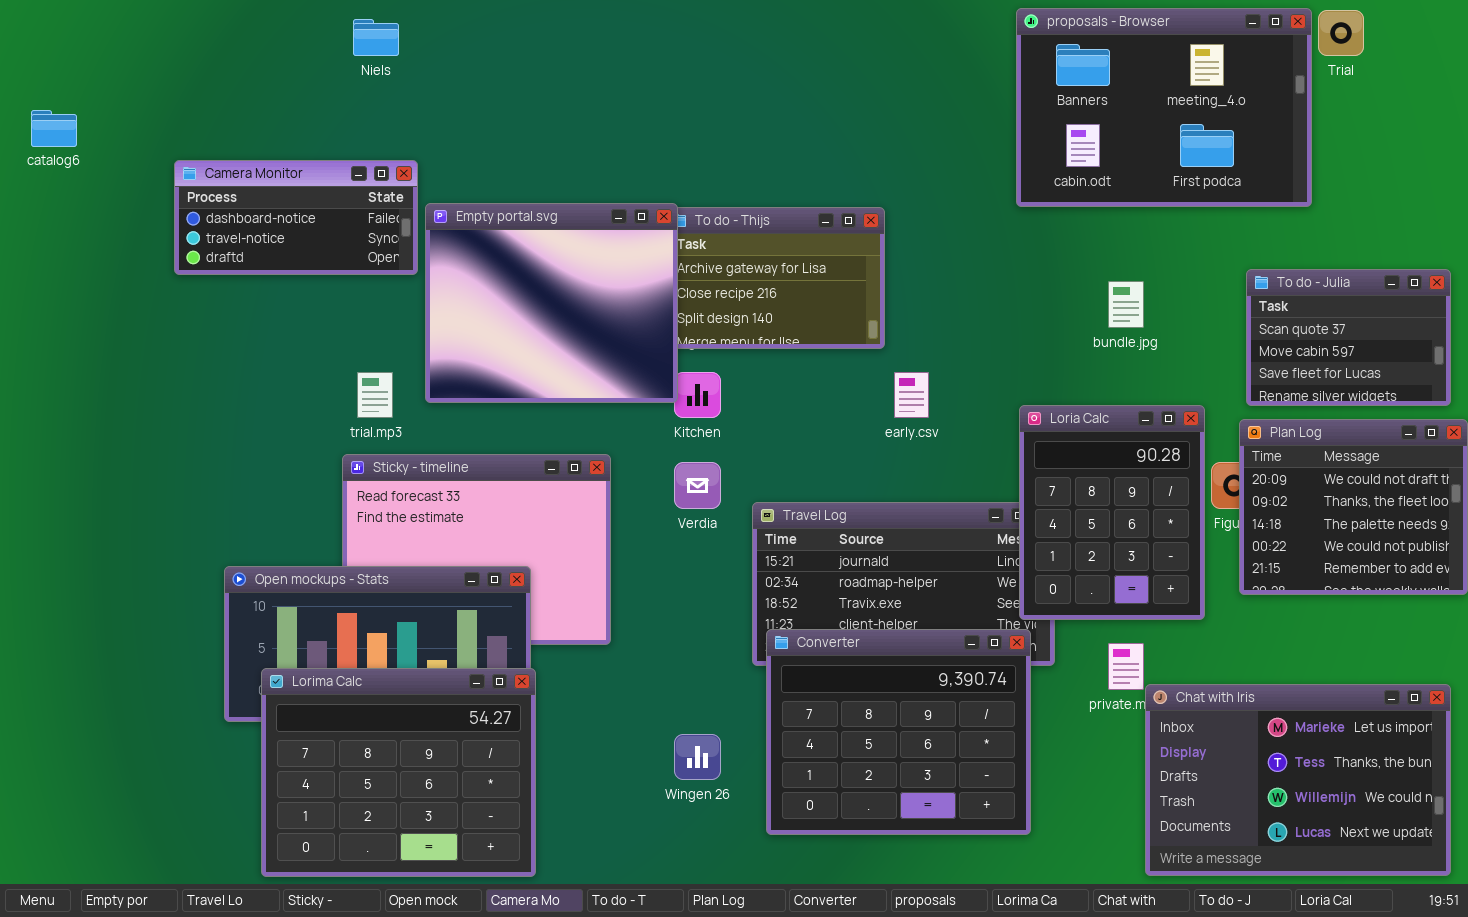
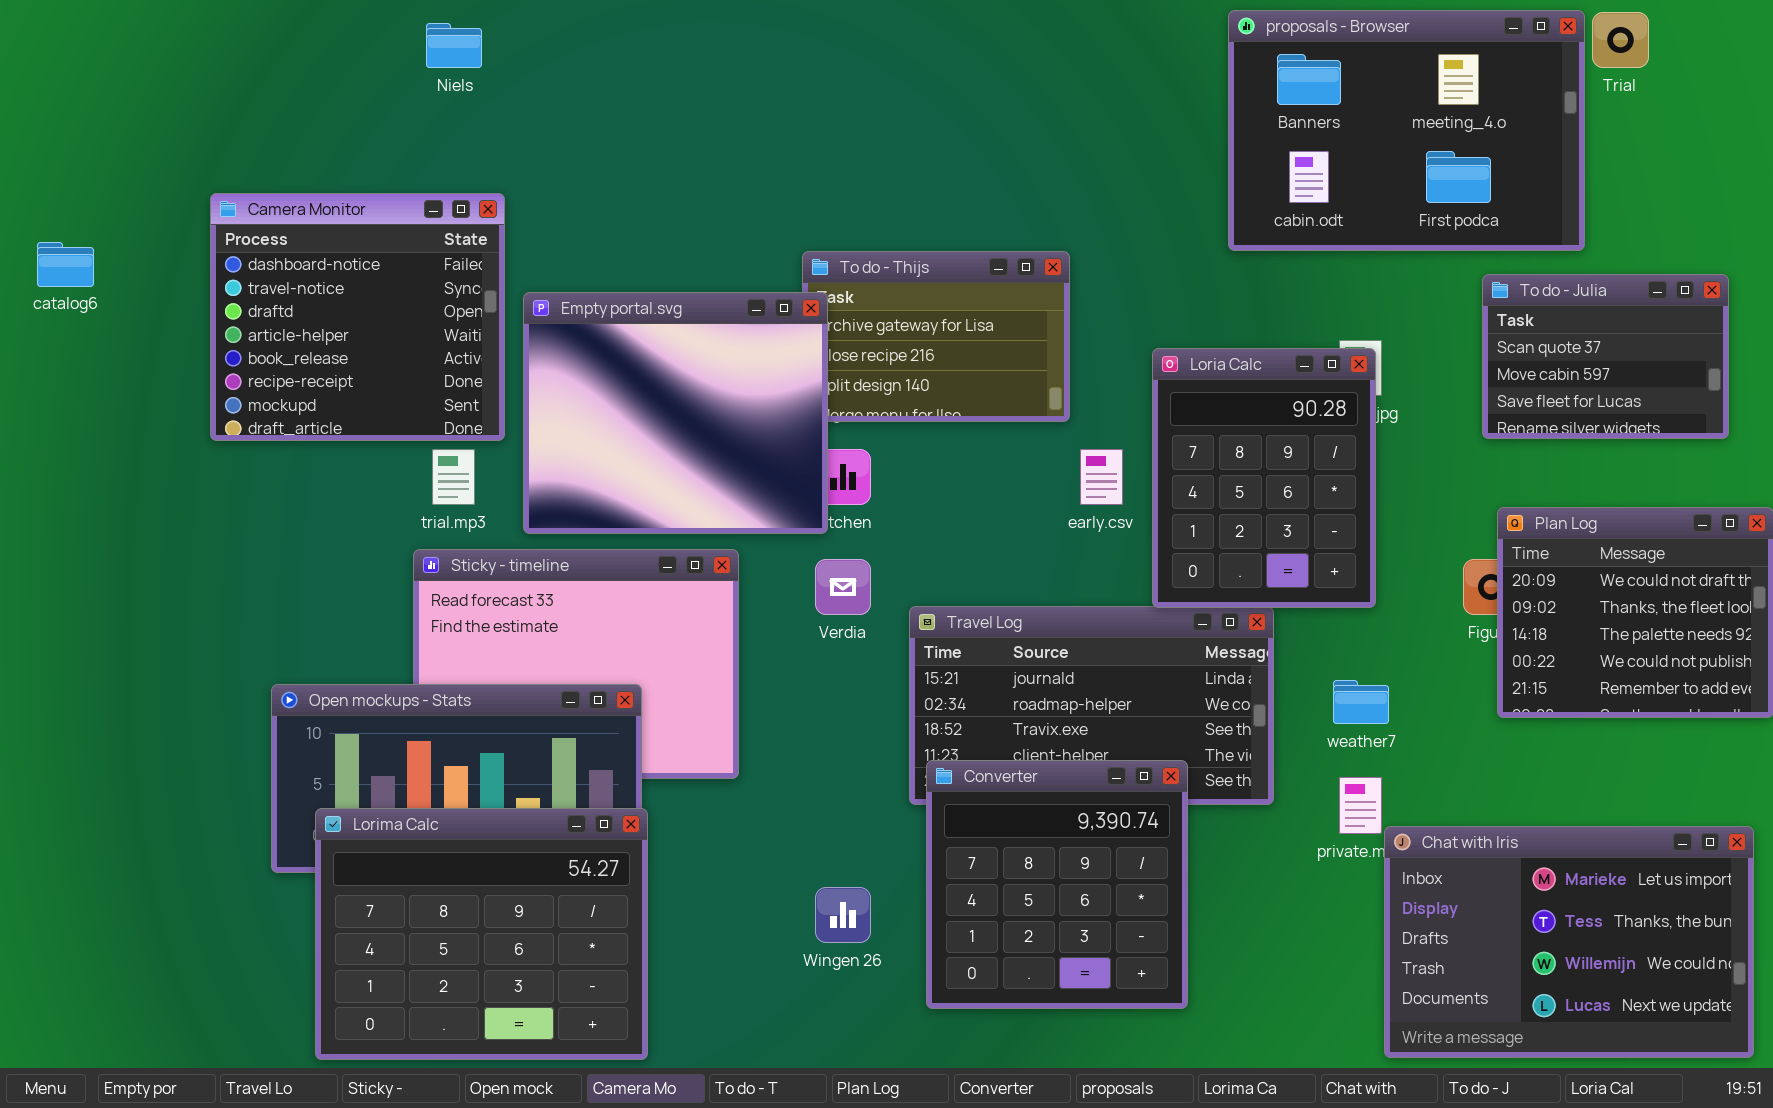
catalog6: [31,110,77,147] -> [37,242,94,287], moved
Camera Monitor: [174,160,418,275] -> [210,193,505,441], resized
Empty portal.svg: [425,203,678,403] -> [523,292,828,534], moved
To do - Julia: [1246,269,1451,406] -> [1482,274,1729,439], moved
Loria Calc: [1019,405,1205,620] -> [1152,348,1376,608], moved
Converter: [766,629,1031,835] -> [926,760,1188,1009], resized

